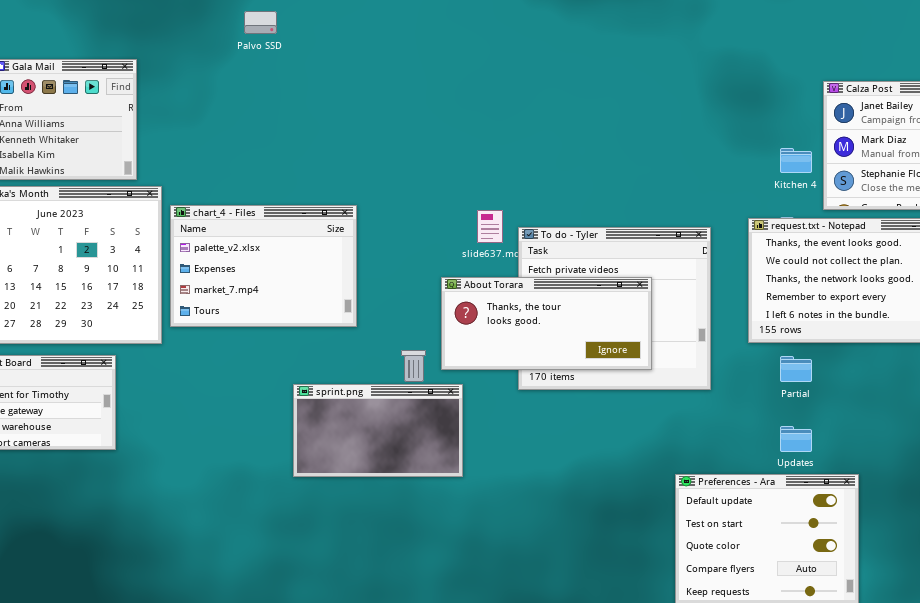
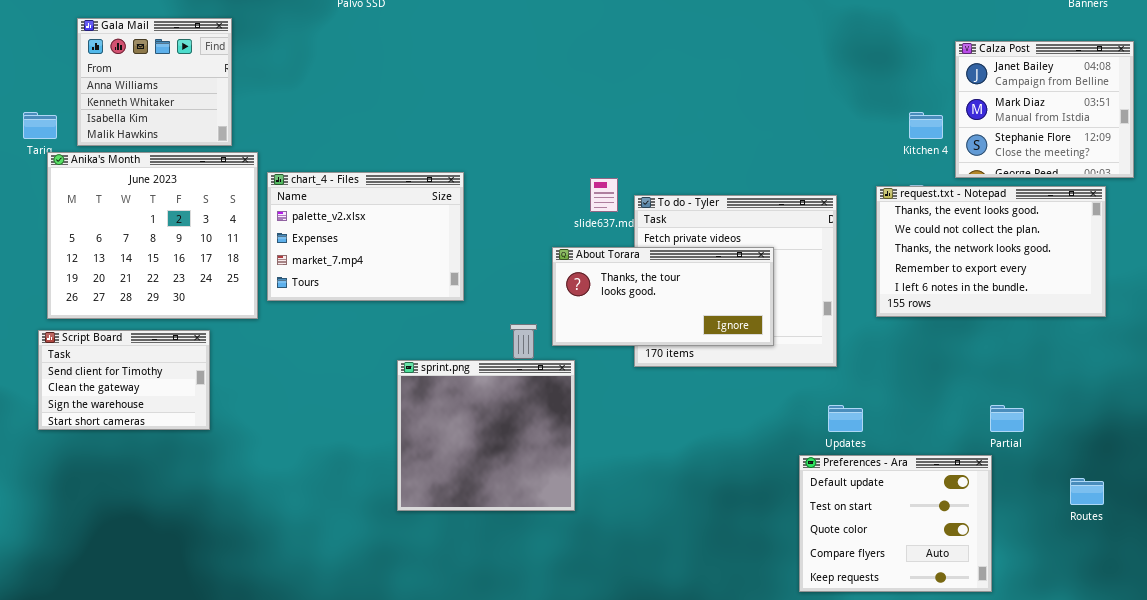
Partial: [780,356,812,382] -> [990,405,1024,432], moved
sprint.png: [293,384,463,477] -> [397,360,575,511], resized
Updates: [780,426,812,452] -> [828,405,863,432], moved

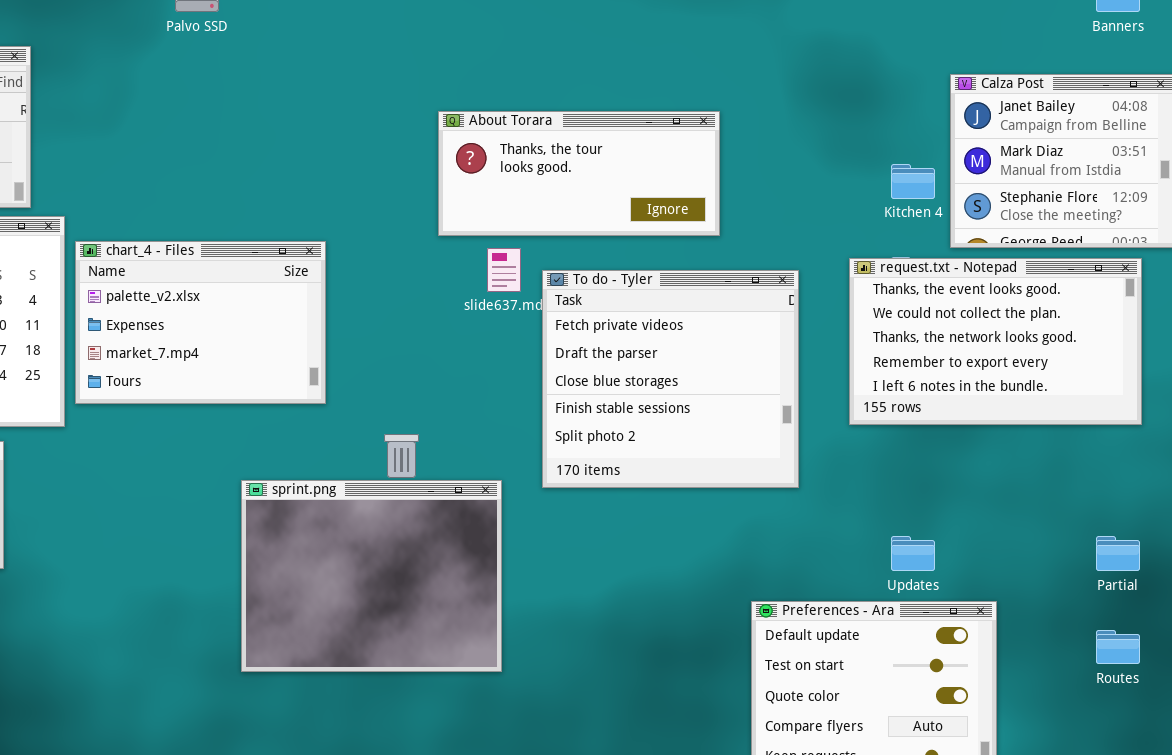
About Torara: [552,247,774,346] -> [438,111,720,236], moved
sprint.png: [397,360,575,511] -> [241,480,502,672], resized
Updates: [828,405,863,432] -> [891,536,935,571], moved
Partial: [990,405,1024,432] -> [1096,536,1140,571], moved

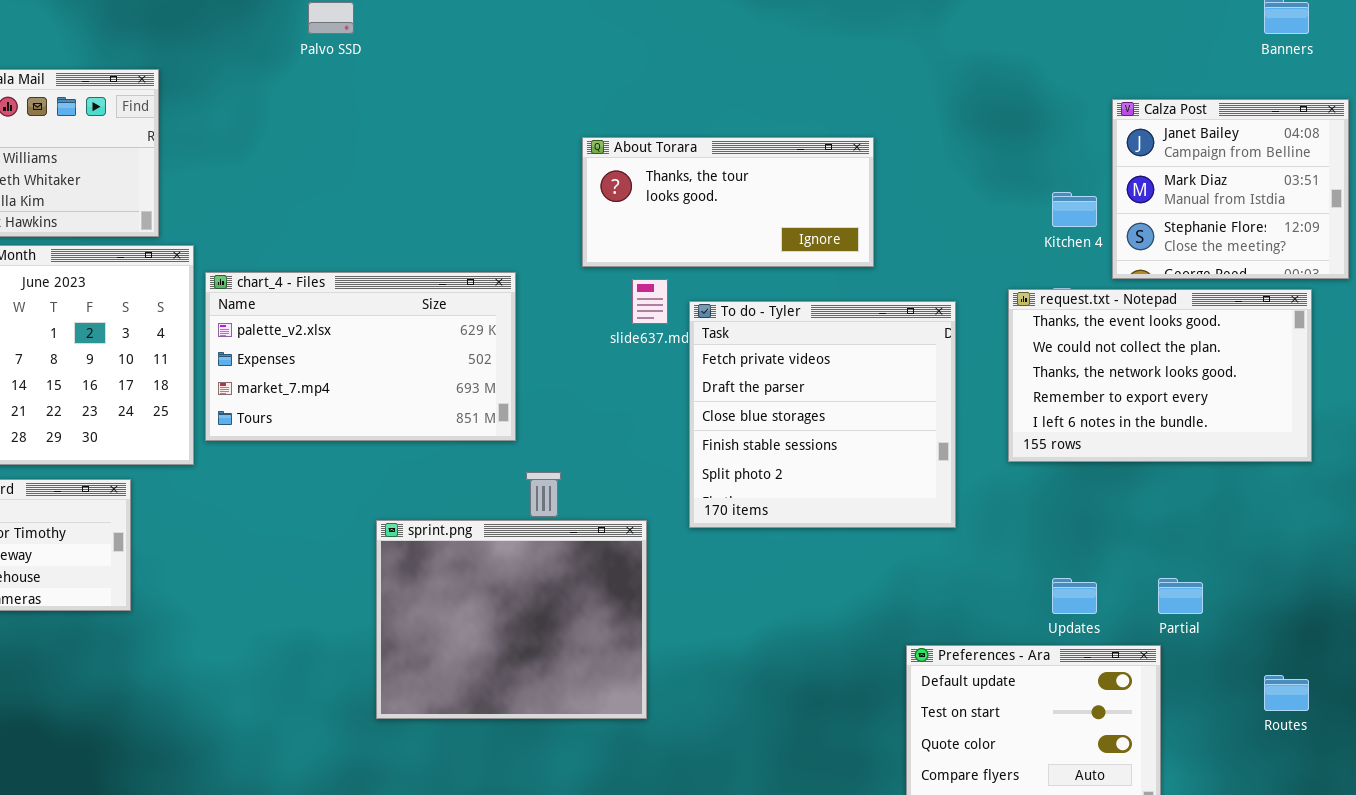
chart_4 - Files: [75,241,326,404] -> [205,272,516,441], resized
Partial: [1096,536,1140,571] -> [1158,578,1203,614], moved

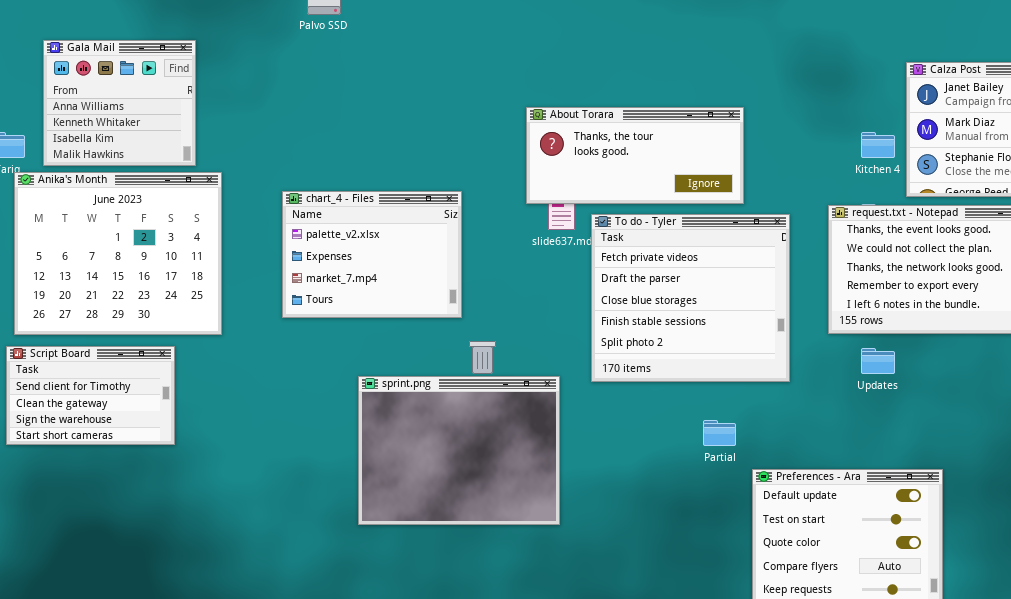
About Torara: [582,137,874,267] -> [526,107,744,204], moved
chart_4 - Files: [205,272,516,441] -> [282,191,462,318], resized
Updates: [1052,578,1097,614] -> [861,348,895,374], moved
Partial: [1158,578,1203,614] -> [703,420,736,446], moved

